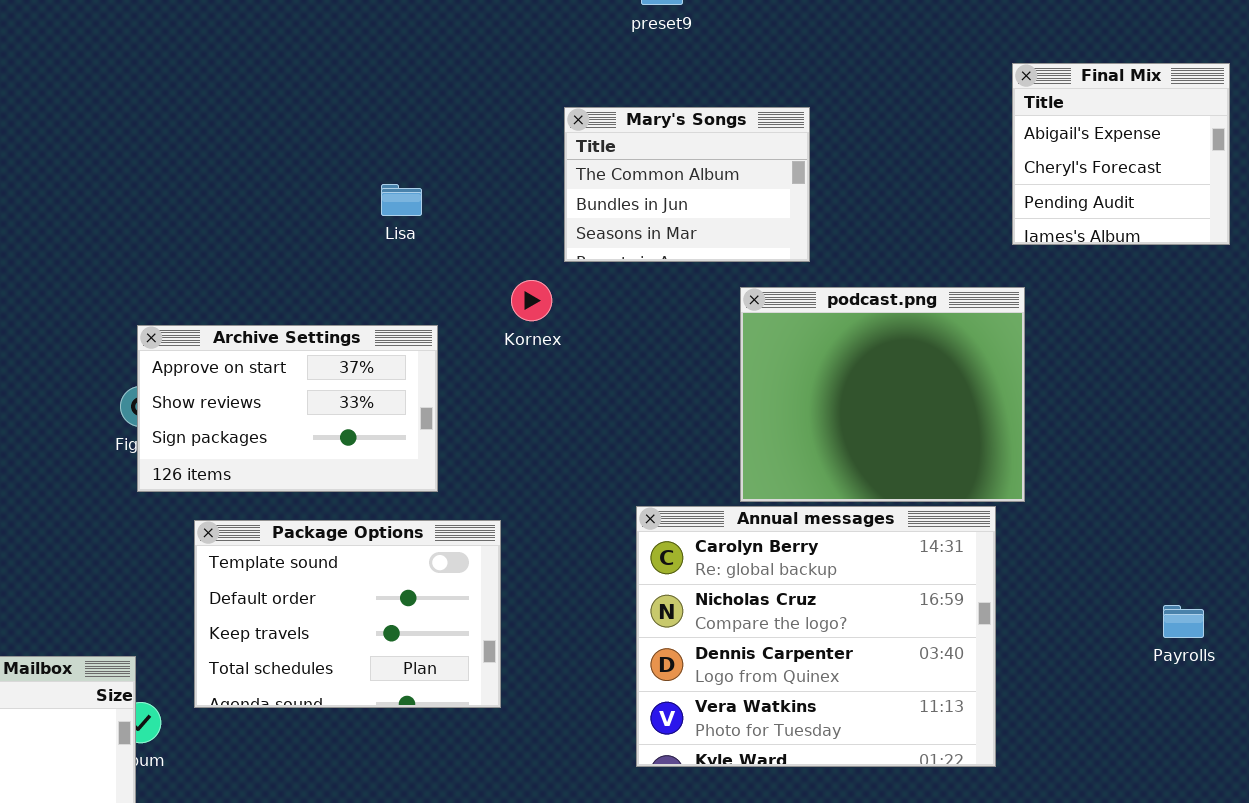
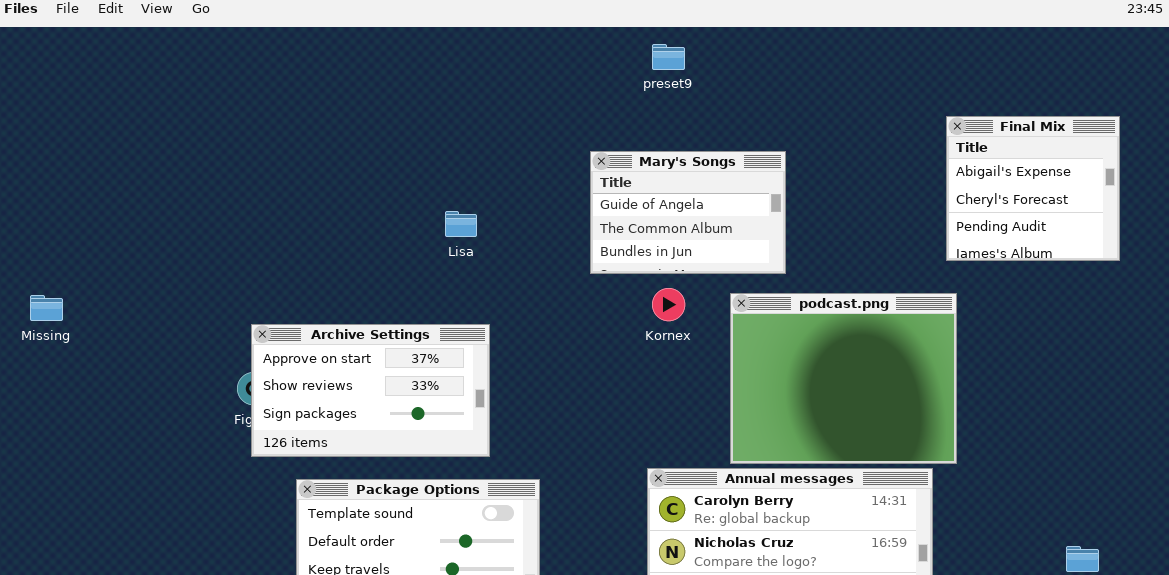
Mary's Songs: [564,107,810,262] -> [590,151,786,274], scrolled up 1 row
Kornex: [511,280,552,321] -> [652,288,685,321], moved

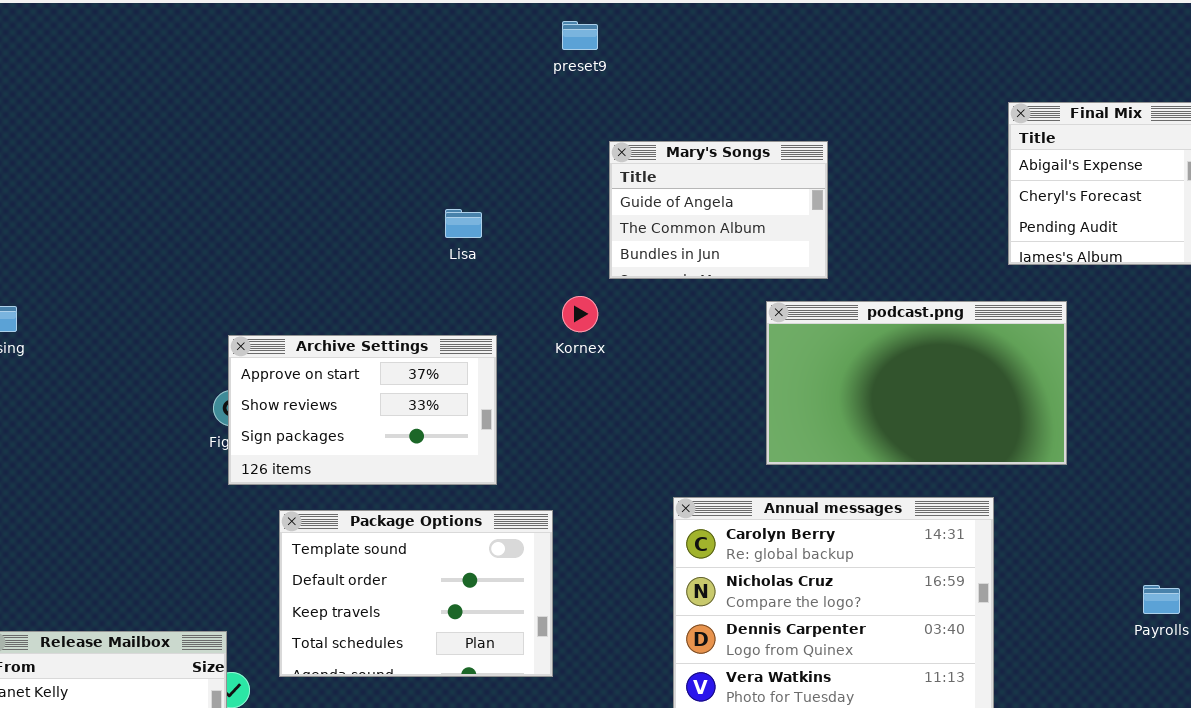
preset9: [652,44,685,70] -> [562,21,598,50], moved
Kornex: [652,288,685,321] -> [562,296,598,332], moved
podcast.png: [730,293,957,464] -> [766,301,1067,465], resized

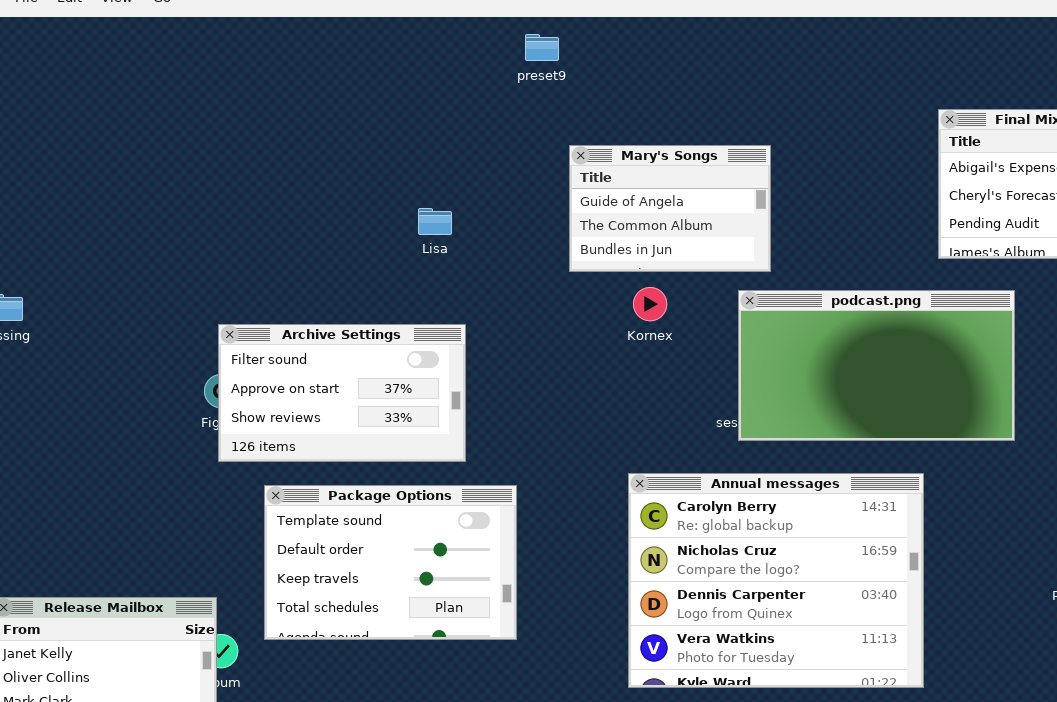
Kornex: [562,296,598,332] -> [633,287,667,321], moved
podcast.png: [766,301,1067,465] -> [738,290,1015,441], moved
Archive Settings: [228,335,497,485] -> [218,324,466,462], scrolled up 1 row

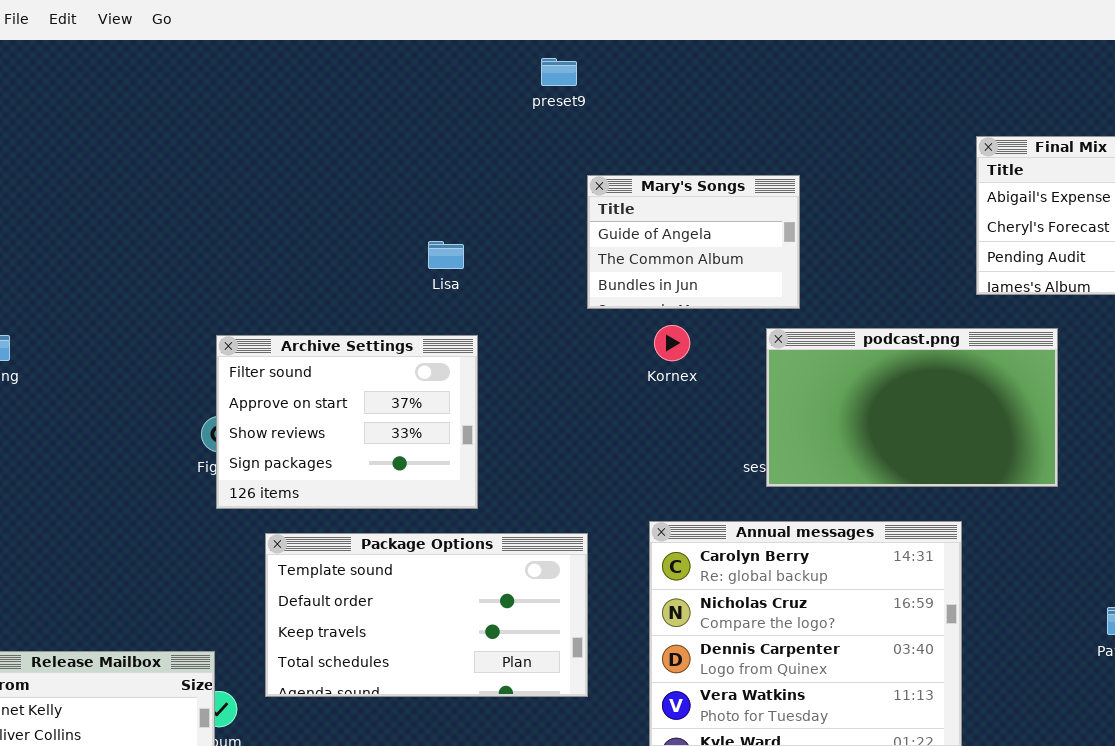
Archive Settings: [218,324,466,462] -> [216,335,478,509], resized
Package Options: [264,485,517,640] -> [265,533,588,697], resized

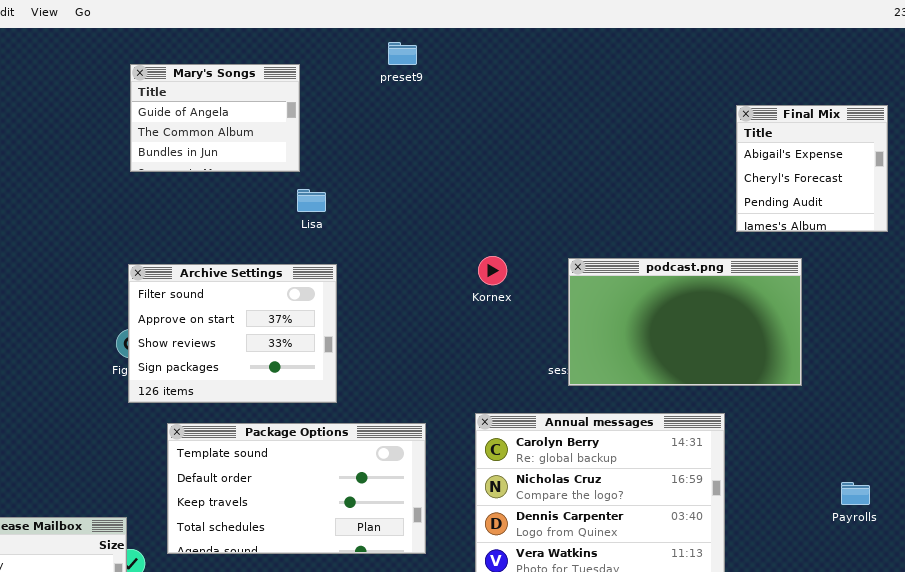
Mary's Songs: [587,175,800,309] -> [130,64,300,172], moved

